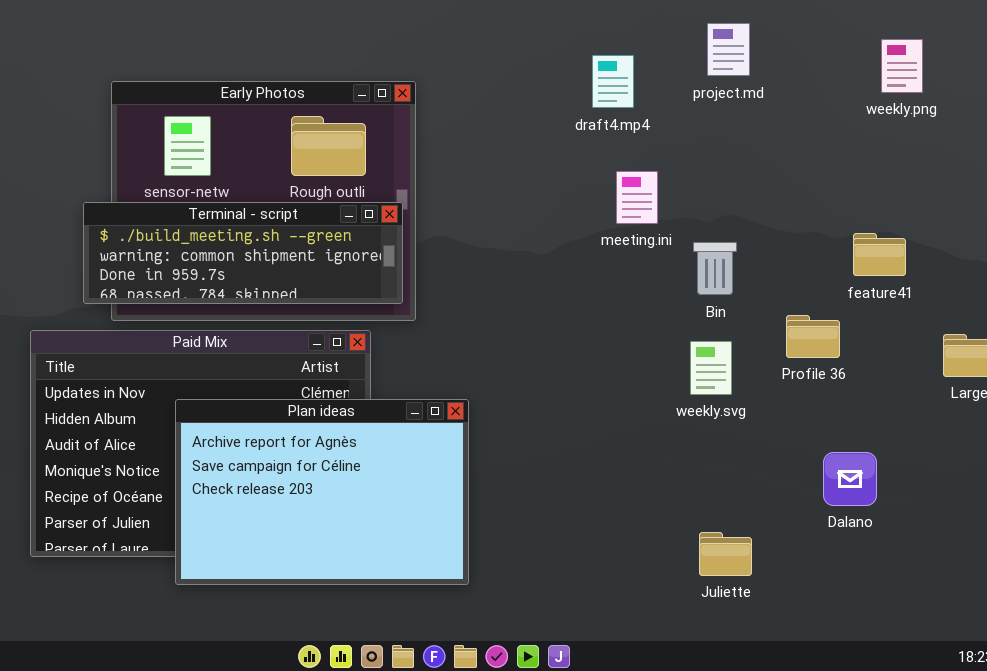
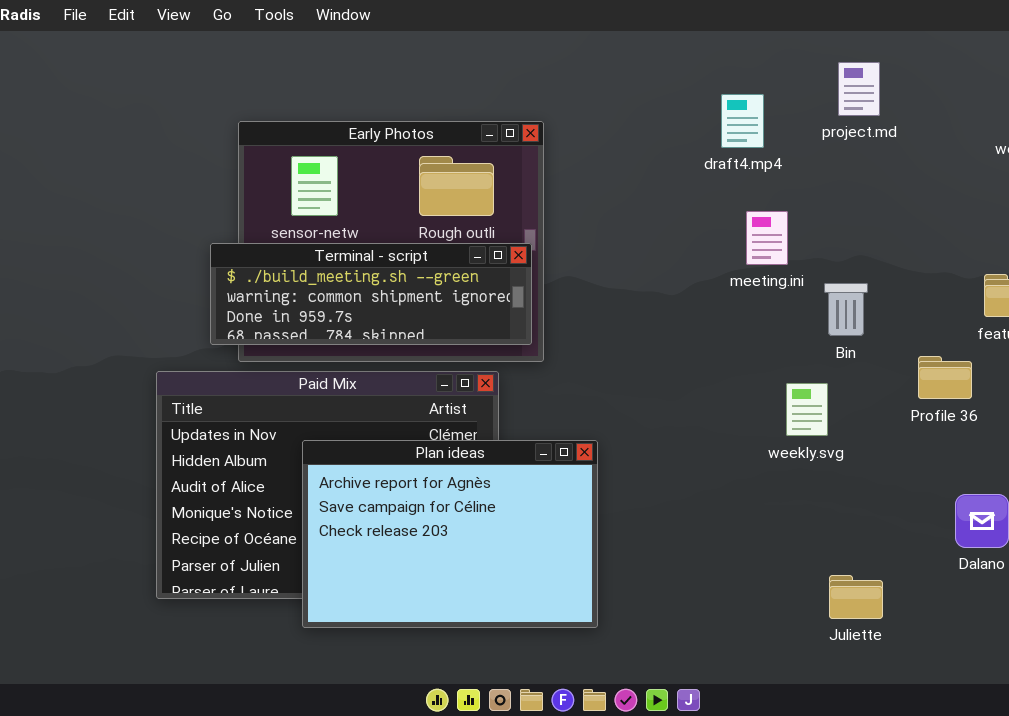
weekly.svg: [690,341,732,395] -> [786,383,828,436], moved

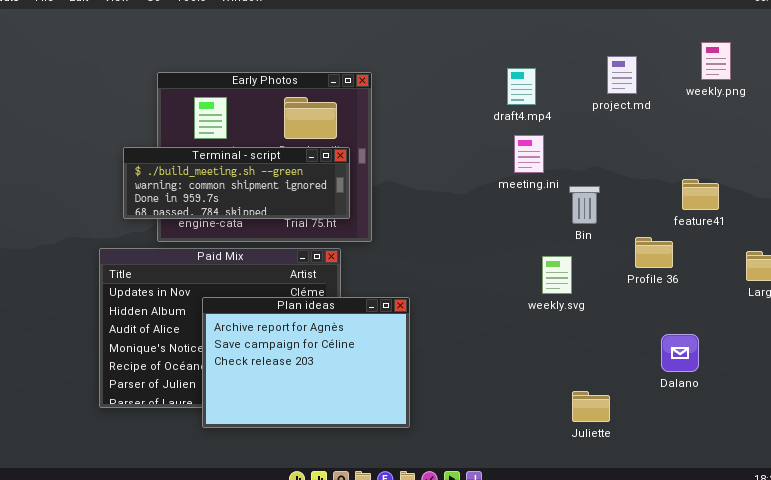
project.md: [838,62,880,116] -> [607,56,637,94], moved
draft4.mp4: [721,94,764,148] -> [507,68,536,105], moved
Terminal - script: [210,243,532,345] -> [123,147,350,219], moved

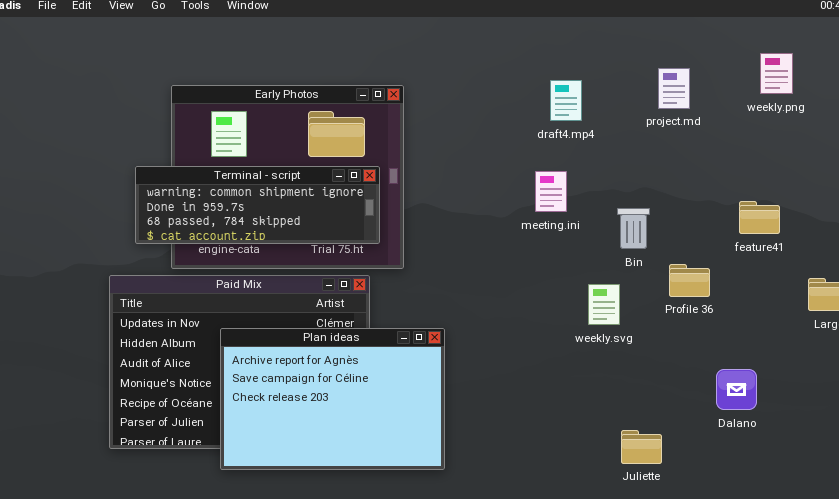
meeting.ini: [514,135,544,173] -> [535,171,567,212], moved
Terminal - script: [123,147,350,219] -> [135,166,380,244], scrolled down 1 row
Profile 36: [635,237,673,268] -> [669,264,710,297], moved

